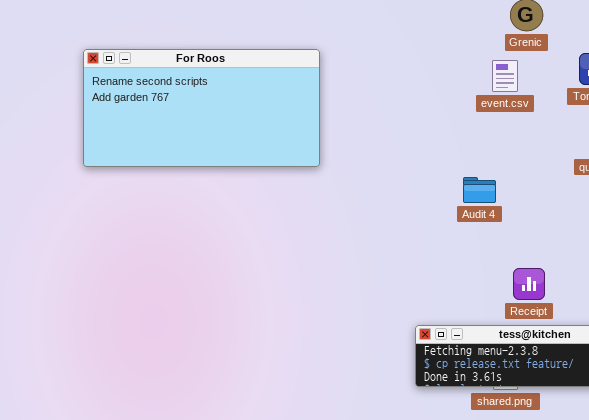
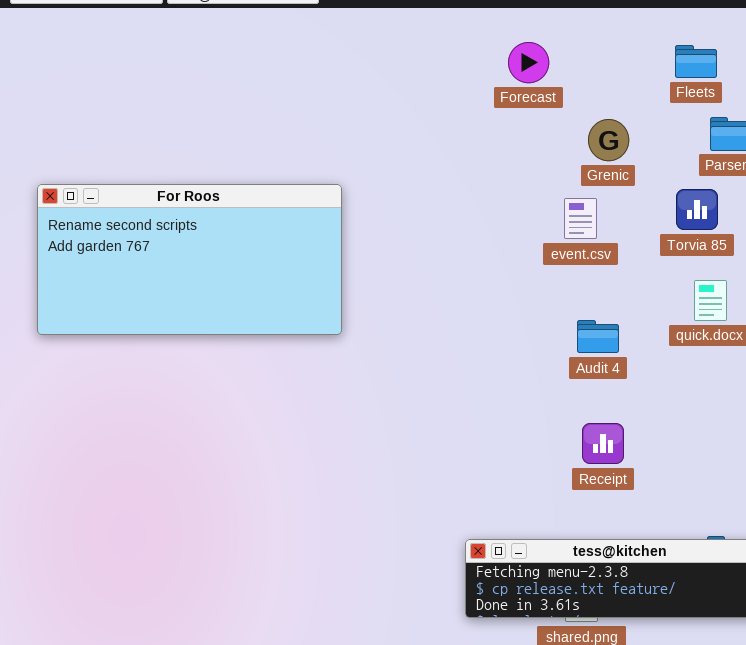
Audit 4: [463,177,496,203] -> [577,320,619,353], moved
Receipt: [513,268,545,300] -> [582,423,624,464], moved

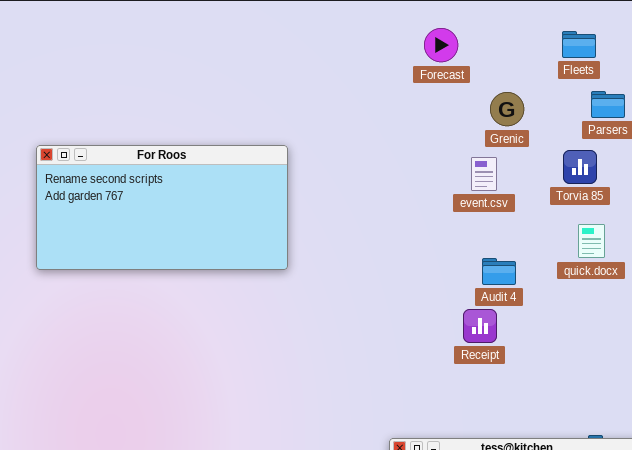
Receipt: [582,423,624,464] -> [463,309,497,343], moved

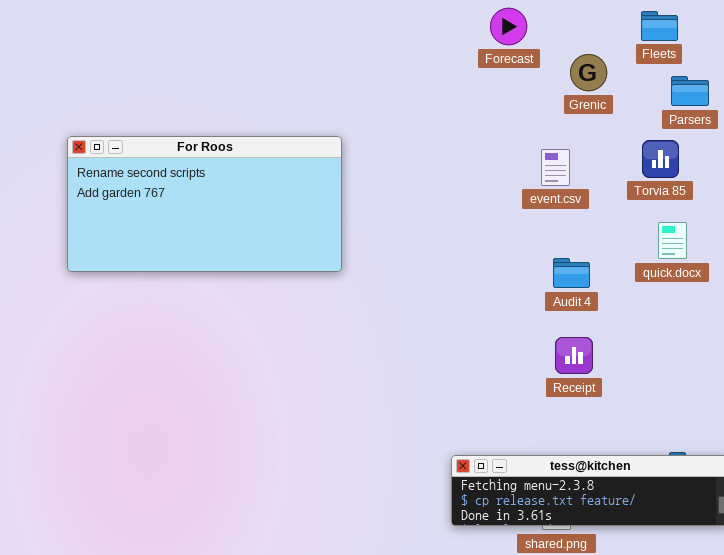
Grenic: [490,92,524,126] -> [570,54,607,91], moved
Receipt: [463,309,497,343] -> [555,337,593,374], moved

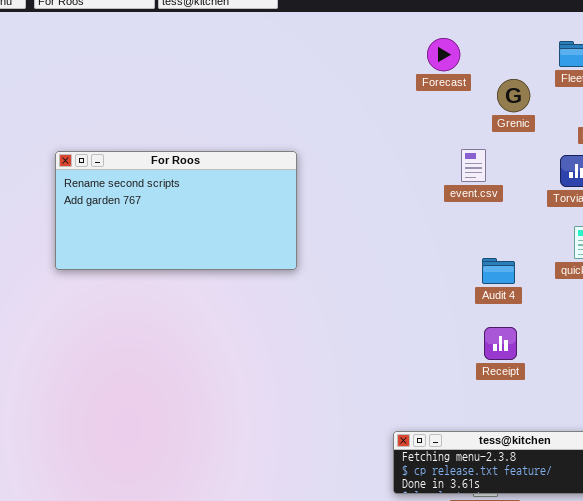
event.csv: [541,149,570,186] -> [461,149,486,182], moved

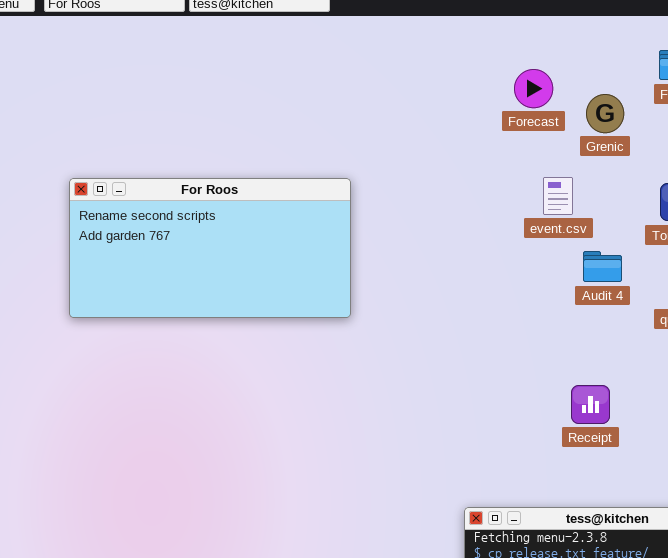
Forecast: [427,38,460,71] -> [514,69,553,108], moved
Audit 4: [482,258,515,284] -> [583,251,622,282], moved

